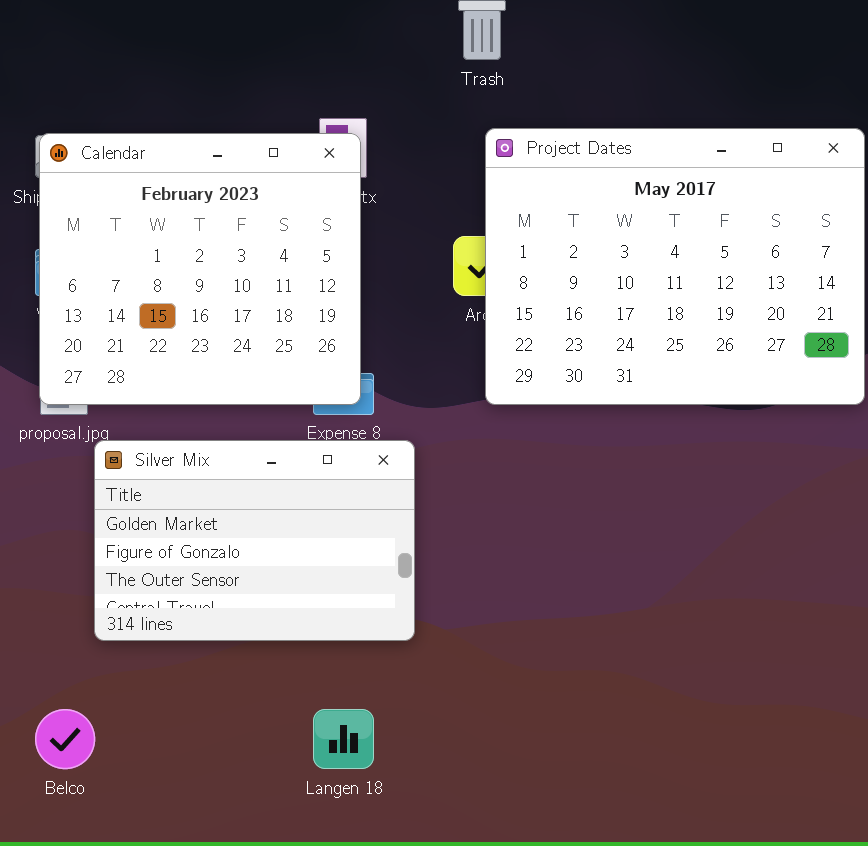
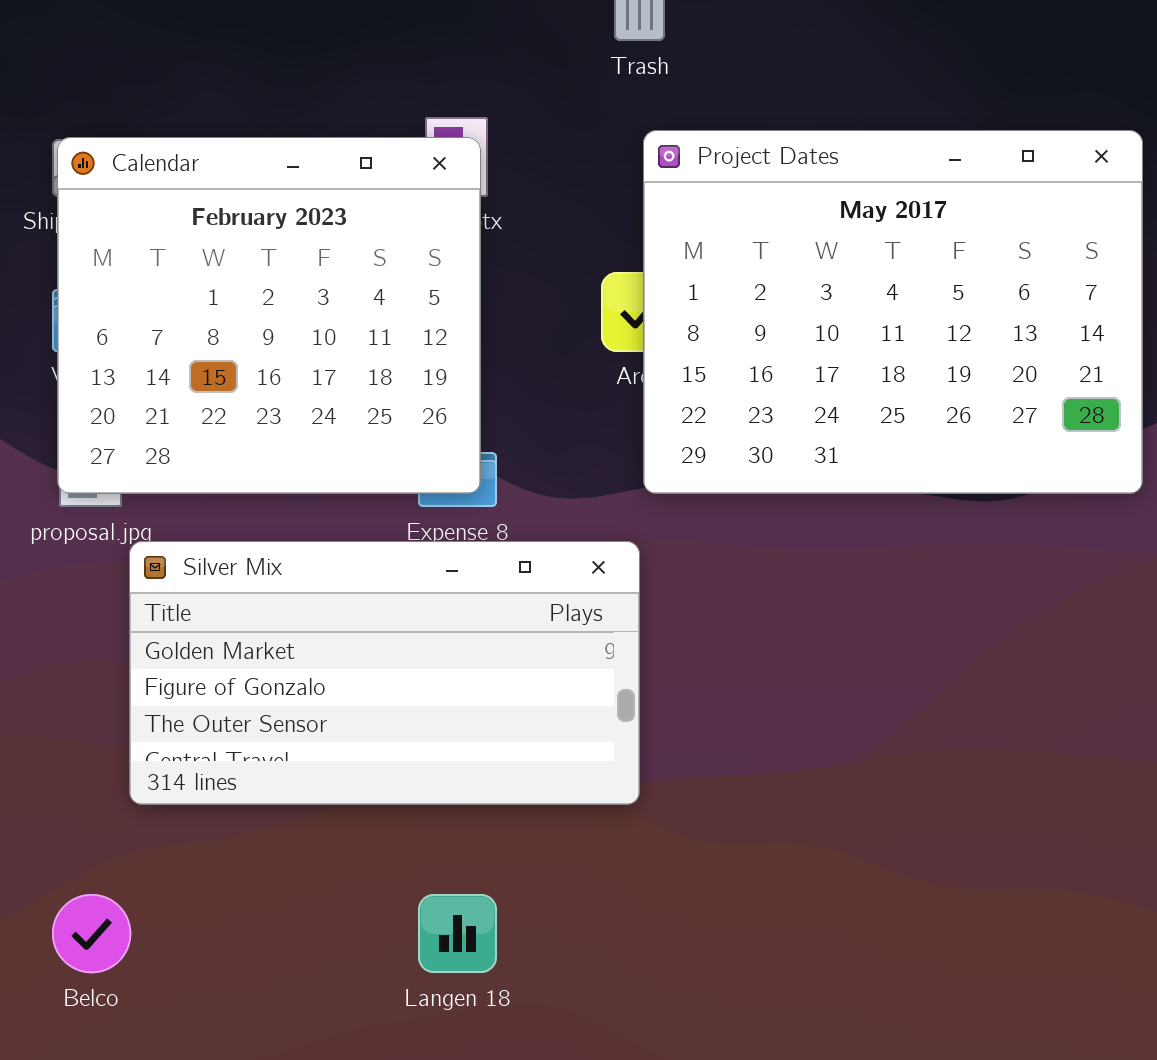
Silver Mix: [94,440,415,641] -> [129,541,640,805], resized

